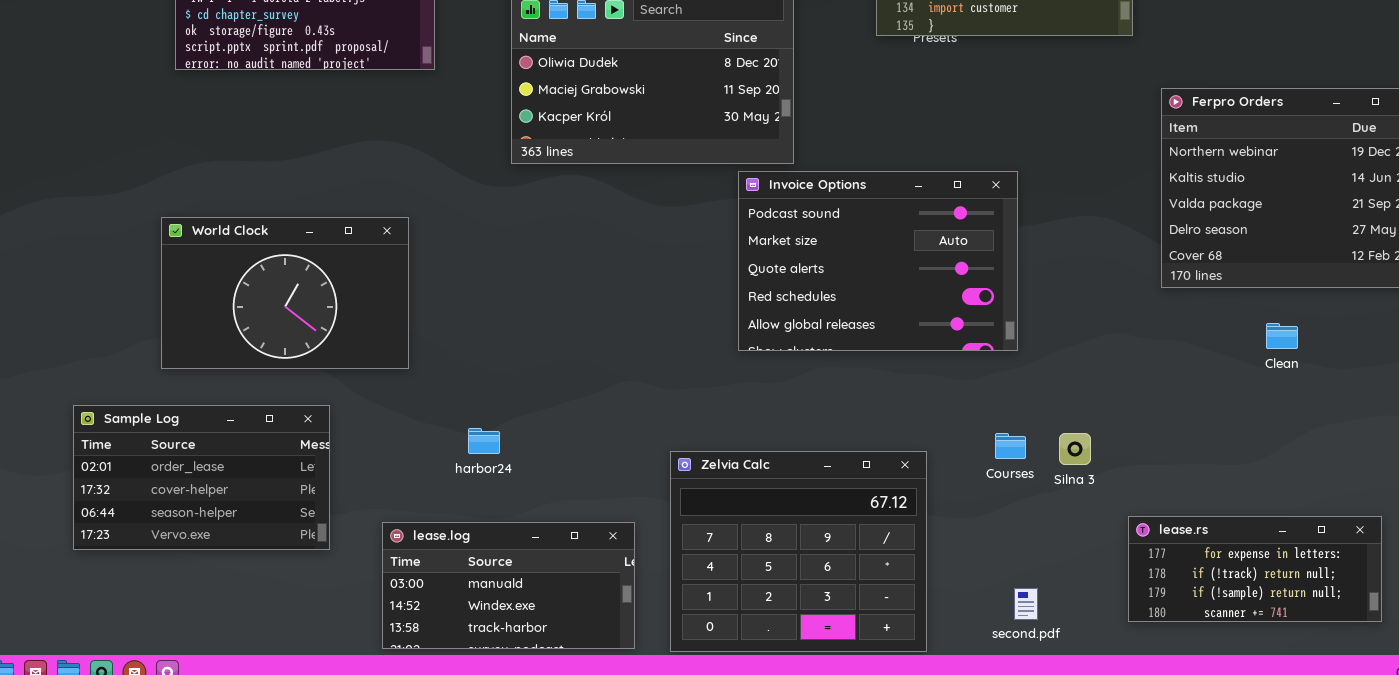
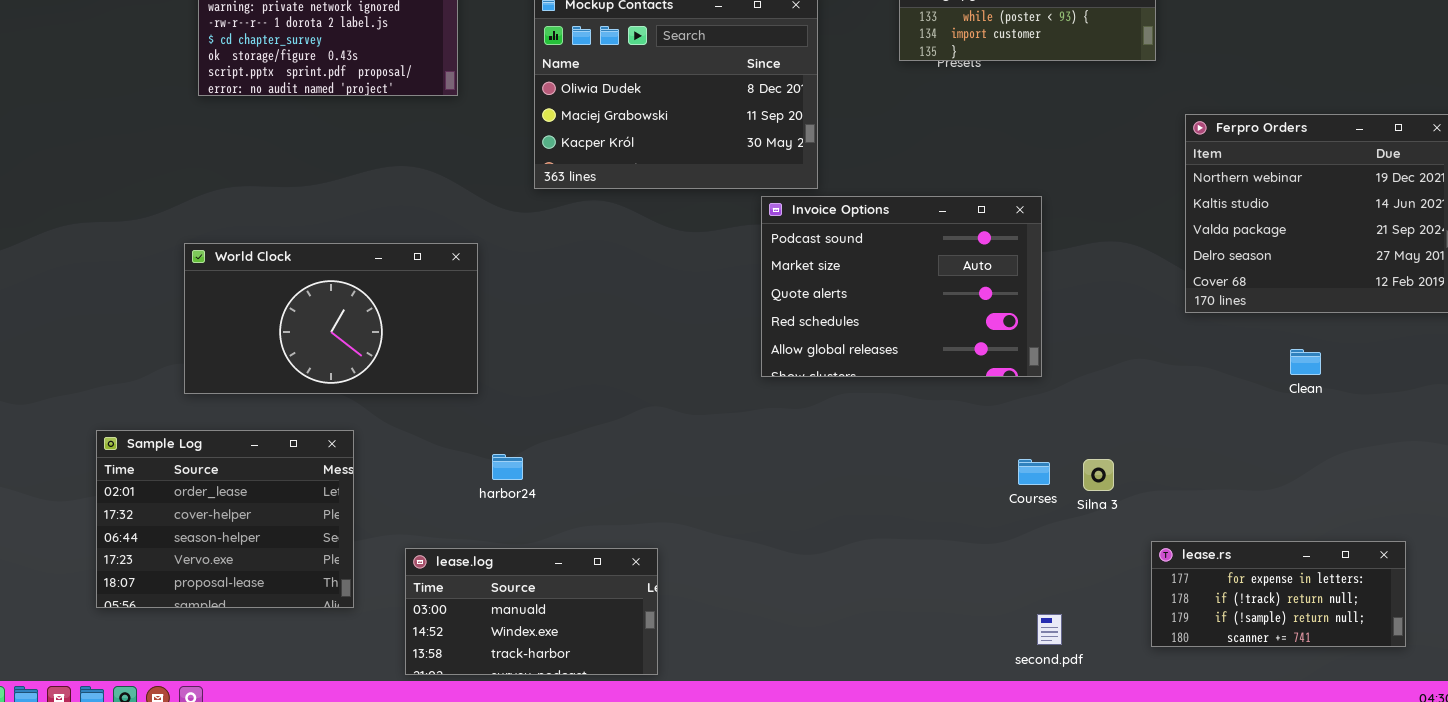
World Clock: [161,217,409,369] -> [184,243,478,394], resized
Sample Log: [73,405,330,550] -> [96,430,354,608], resized
Zelvia Calc: [670,451,927,652] -> none, closed

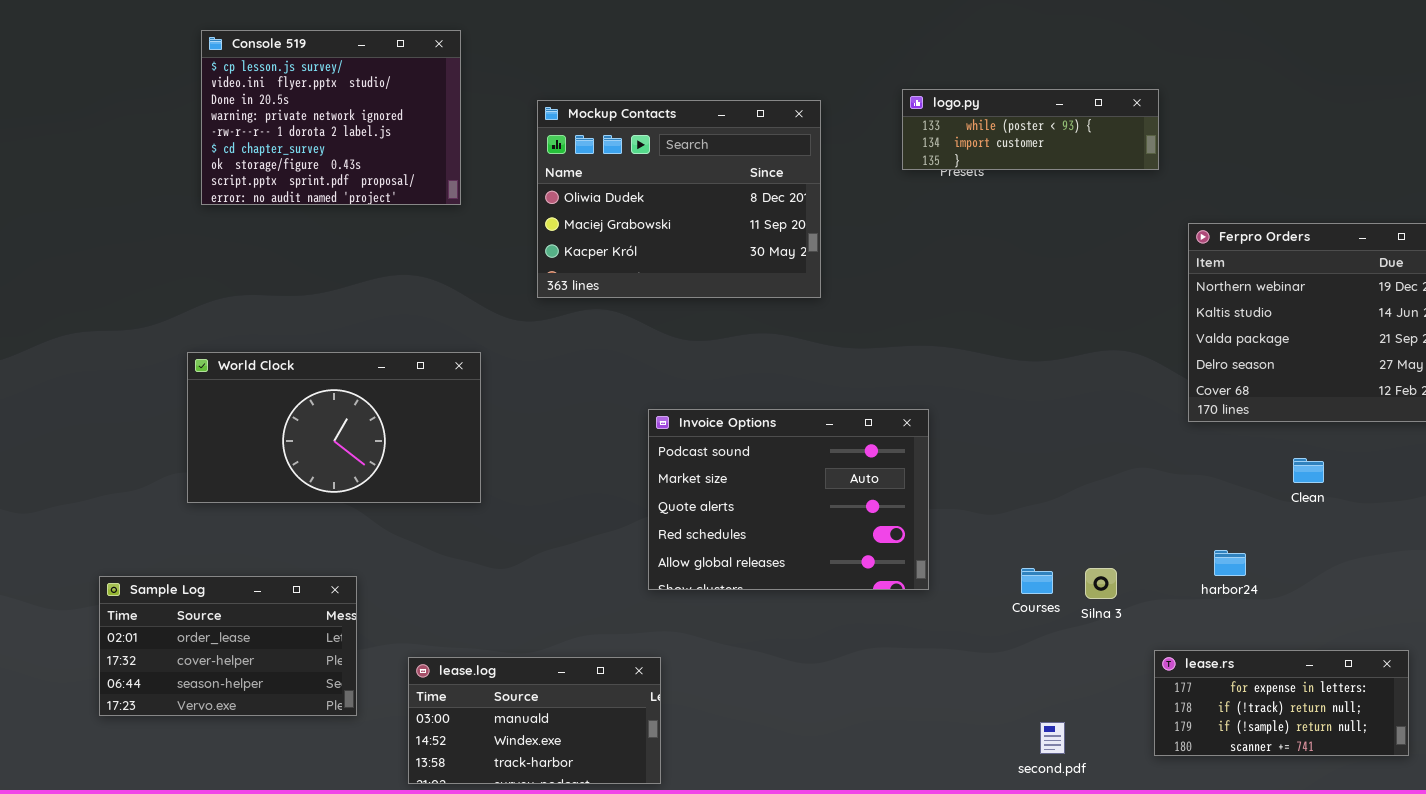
Invoice Options: [761,196,1042,377] -> [648,409,929,590], moved
Sample Log: [96,430,354,608] -> [99,576,357,716], resized
harbor24: [492,454,523,480] -> [1214,550,1246,576], moved

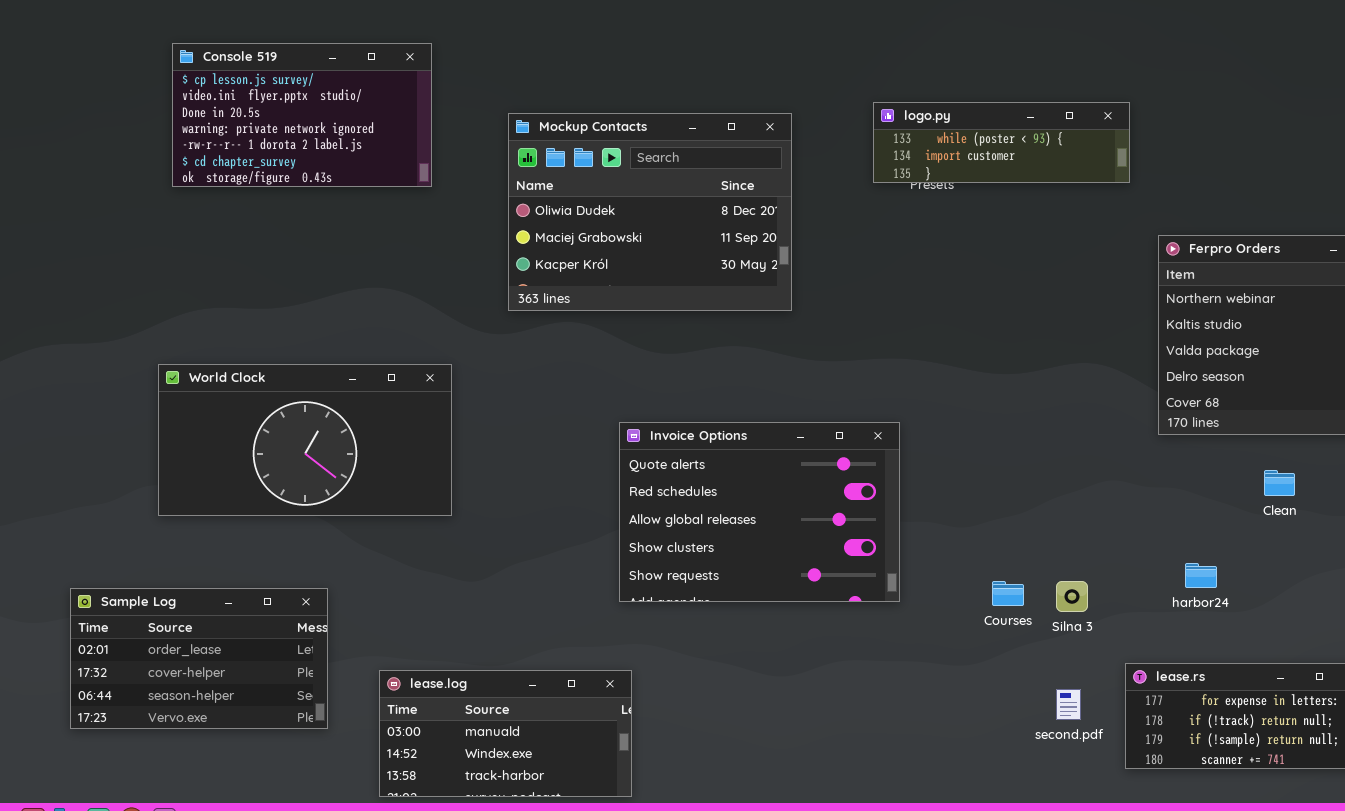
Console 519: [201,30,461,205] -> [172,43,432,187], resized
Invoice Options: [648,409,929,590] -> [619,422,900,602], scrolled down 2 rows
second.pdf: [1040,722,1065,754] -> [1056,689,1081,720], moved

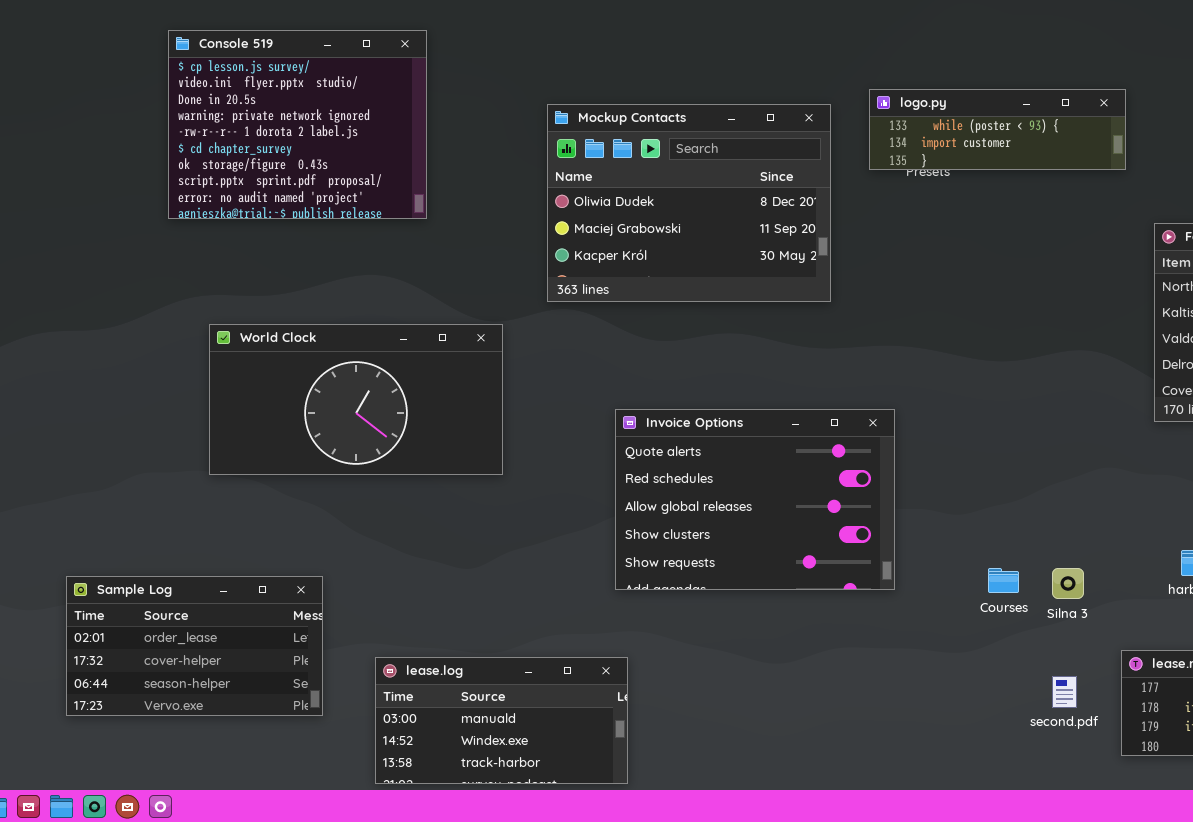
Console 519: [172,43,432,187] -> [168,30,427,219], resized
Mockup Contacts: [508,113,792,311] -> [547,104,831,302], moved
World Clock: [158,364,452,516] -> [209,324,503,475], moved

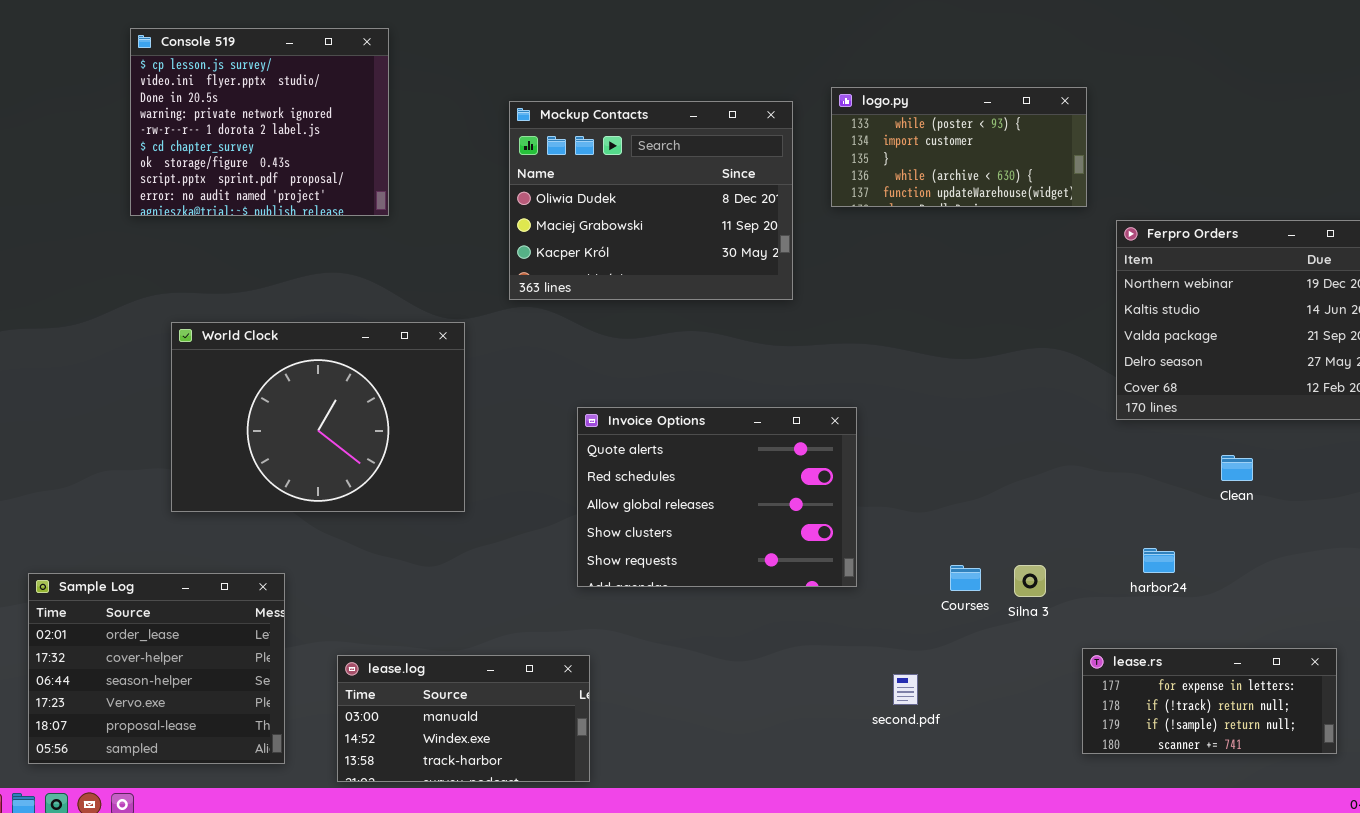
logo.py: [869,89,1126,170] -> [831,87,1087,207], resized
World Clock: [209,324,503,475] -> [171,322,465,512], resized
Sample Log: [66,576,323,716] -> [28,573,285,764], resized
second.pdf: [1052,676,1077,708] -> [893,674,918,705], moved

